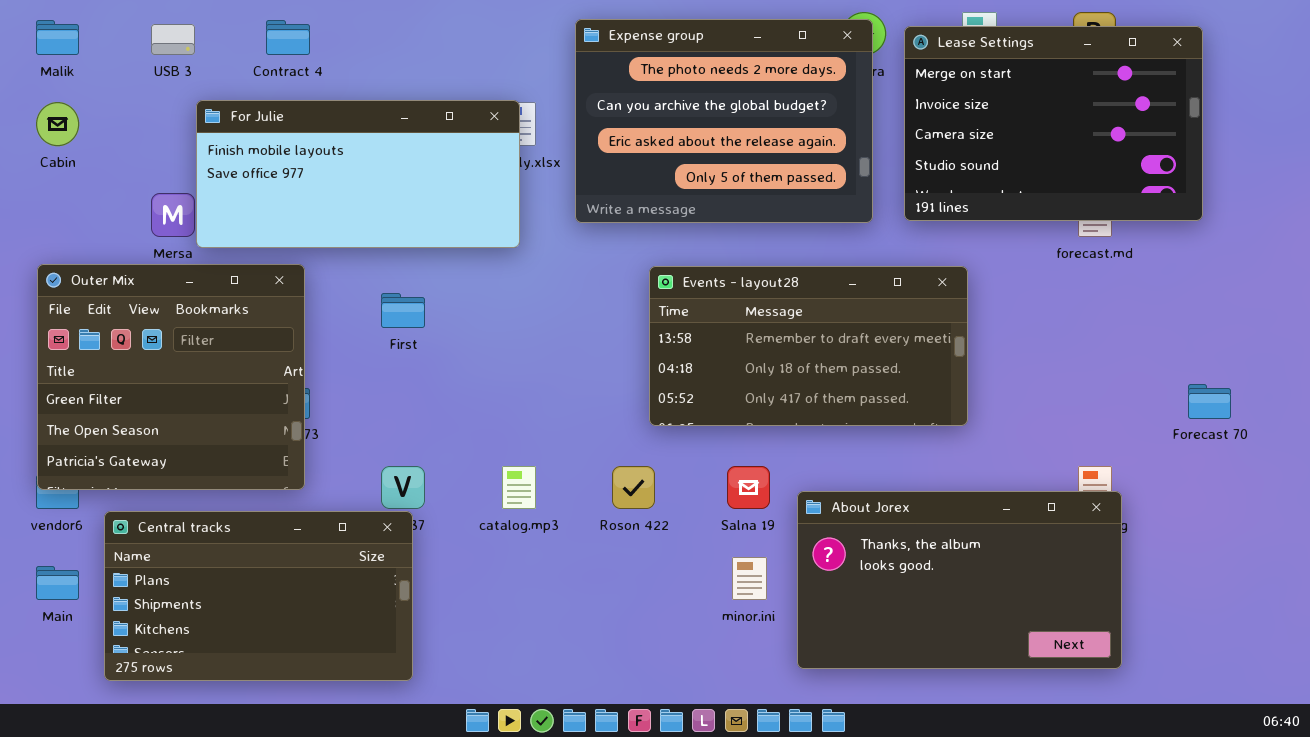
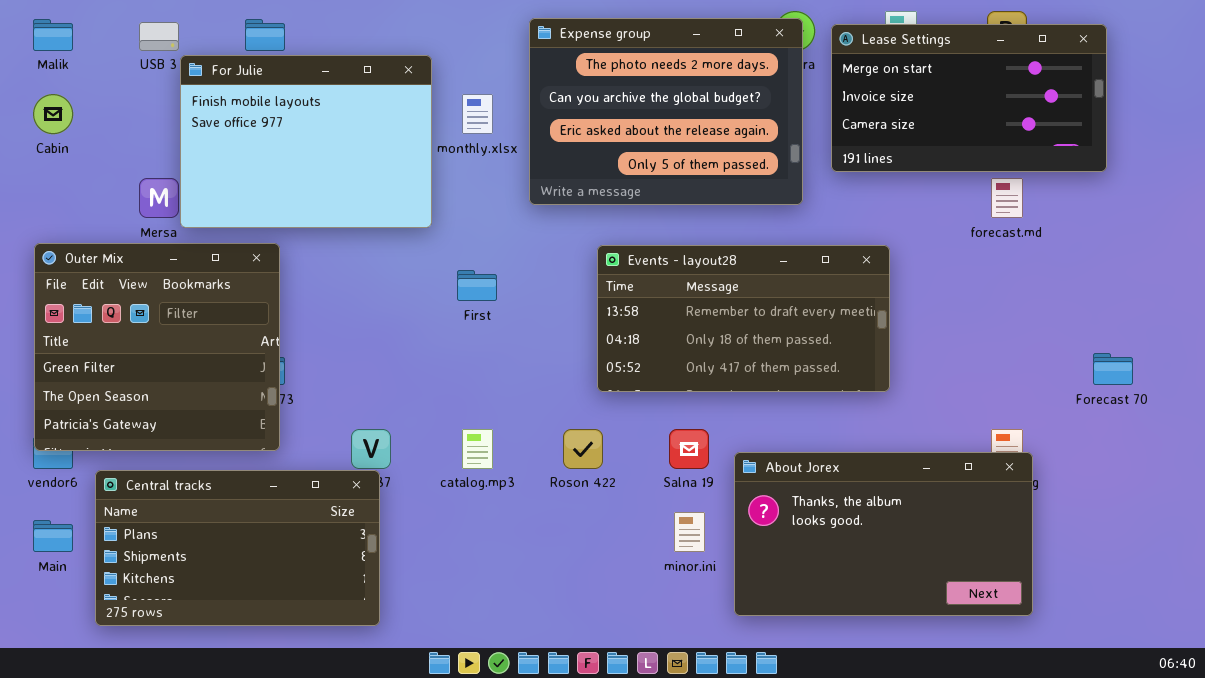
Lease Settings: [904,26,1203,221] -> [831,24,1107,172], resized
For Julie: [196,100,520,248] -> [180,55,432,228], resized
First: [381,293,425,328] -> [457,270,497,301], moved

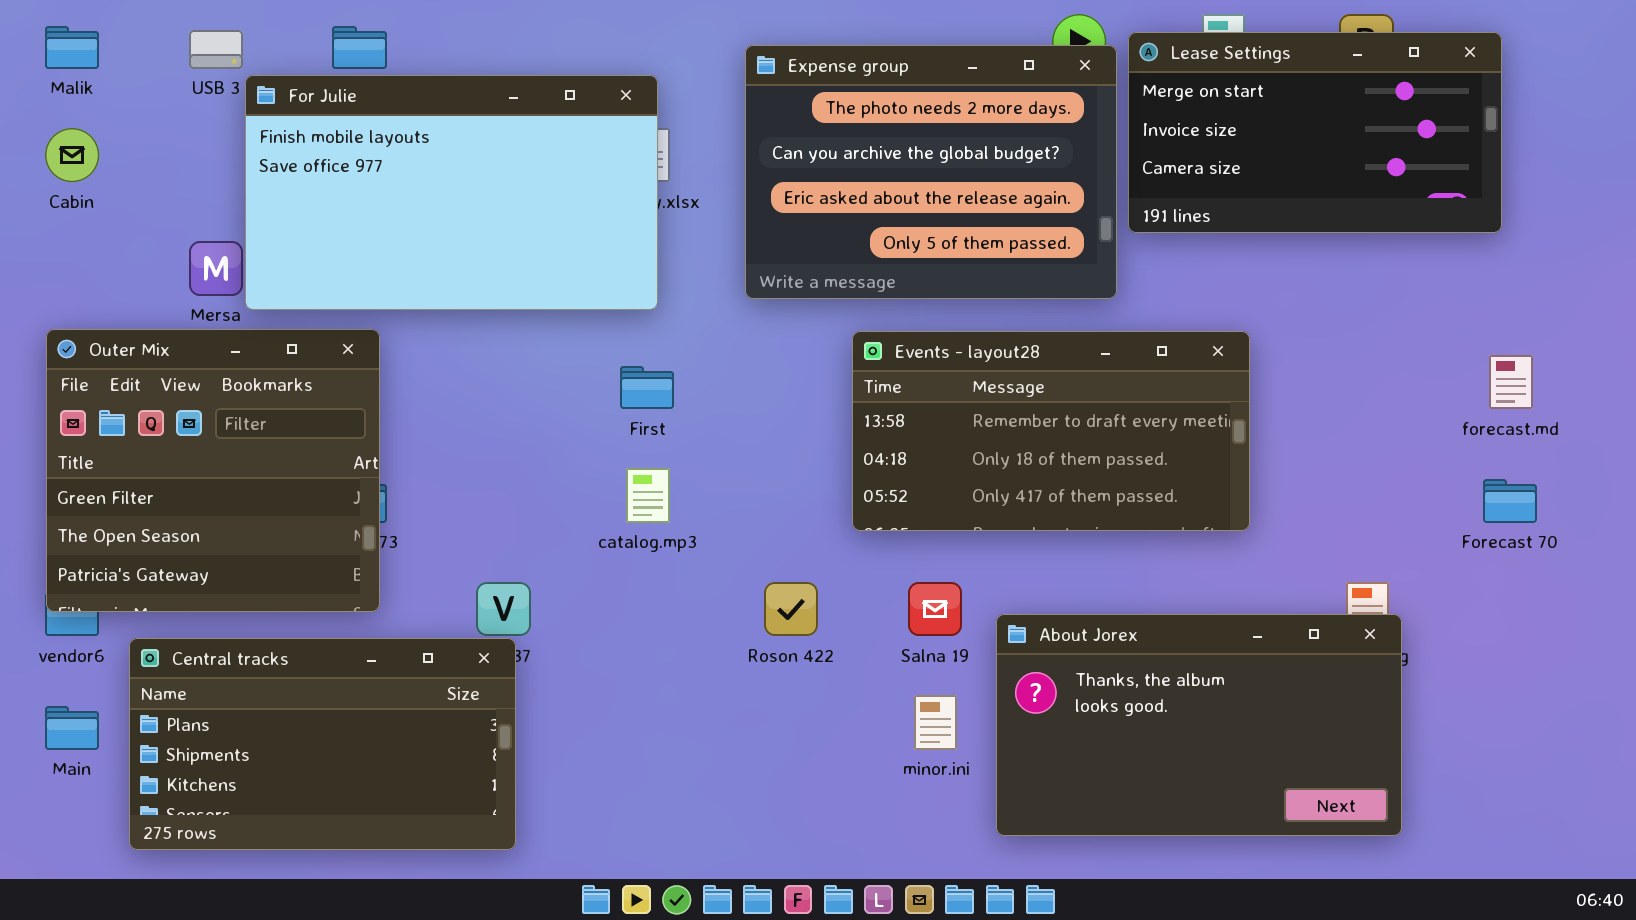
Expense group: [529,18,803,205] -> [745,45,1117,299], moved
For Julie: [180,55,432,228] -> [245,75,658,310], resized
forecast.md: [991,178,1023,218] -> [1489,355,1533,409], moved
Events - layout28: [597,245,890,392] -> [852,331,1250,531], moved
catalog.mp3: [462,429,493,469] -> [626,468,670,523], moved

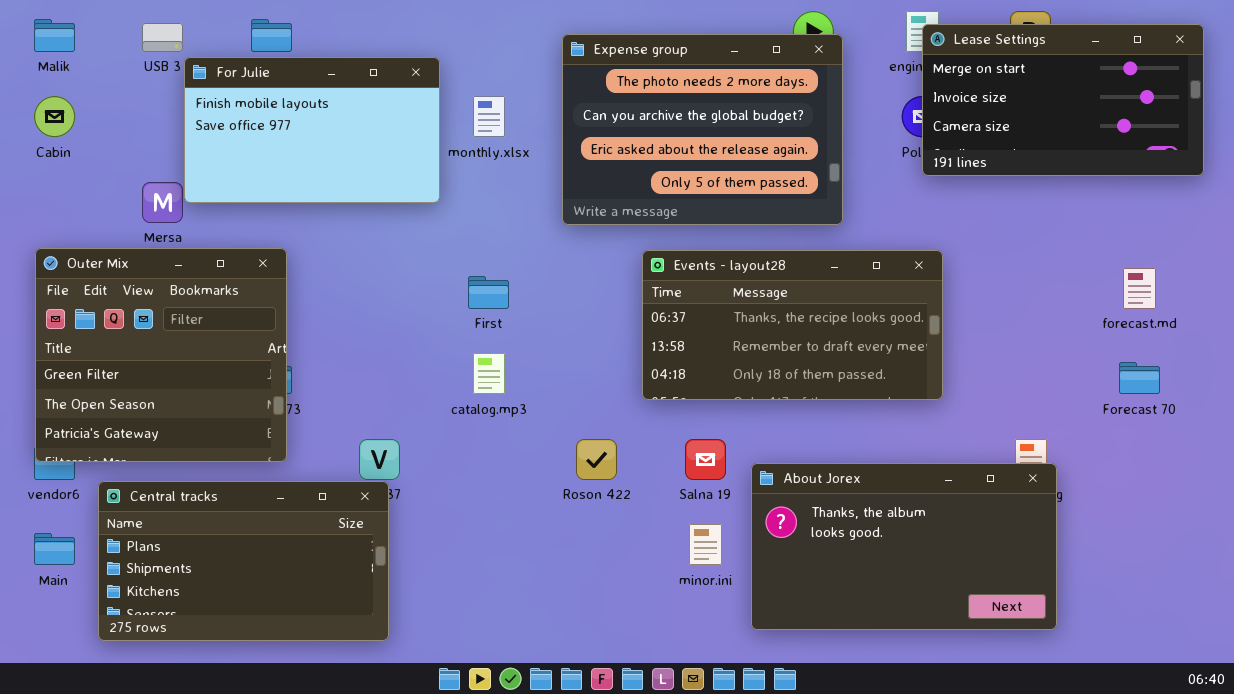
Lease Settings: [1128,32,1502,233] -> [922,24,1204,176], moved
For Julie: [245,75,658,310] -> [184,57,440,203], resized
Events - layout28: [852,331,1250,531] -> [642,250,943,400], scrolled up 1 row

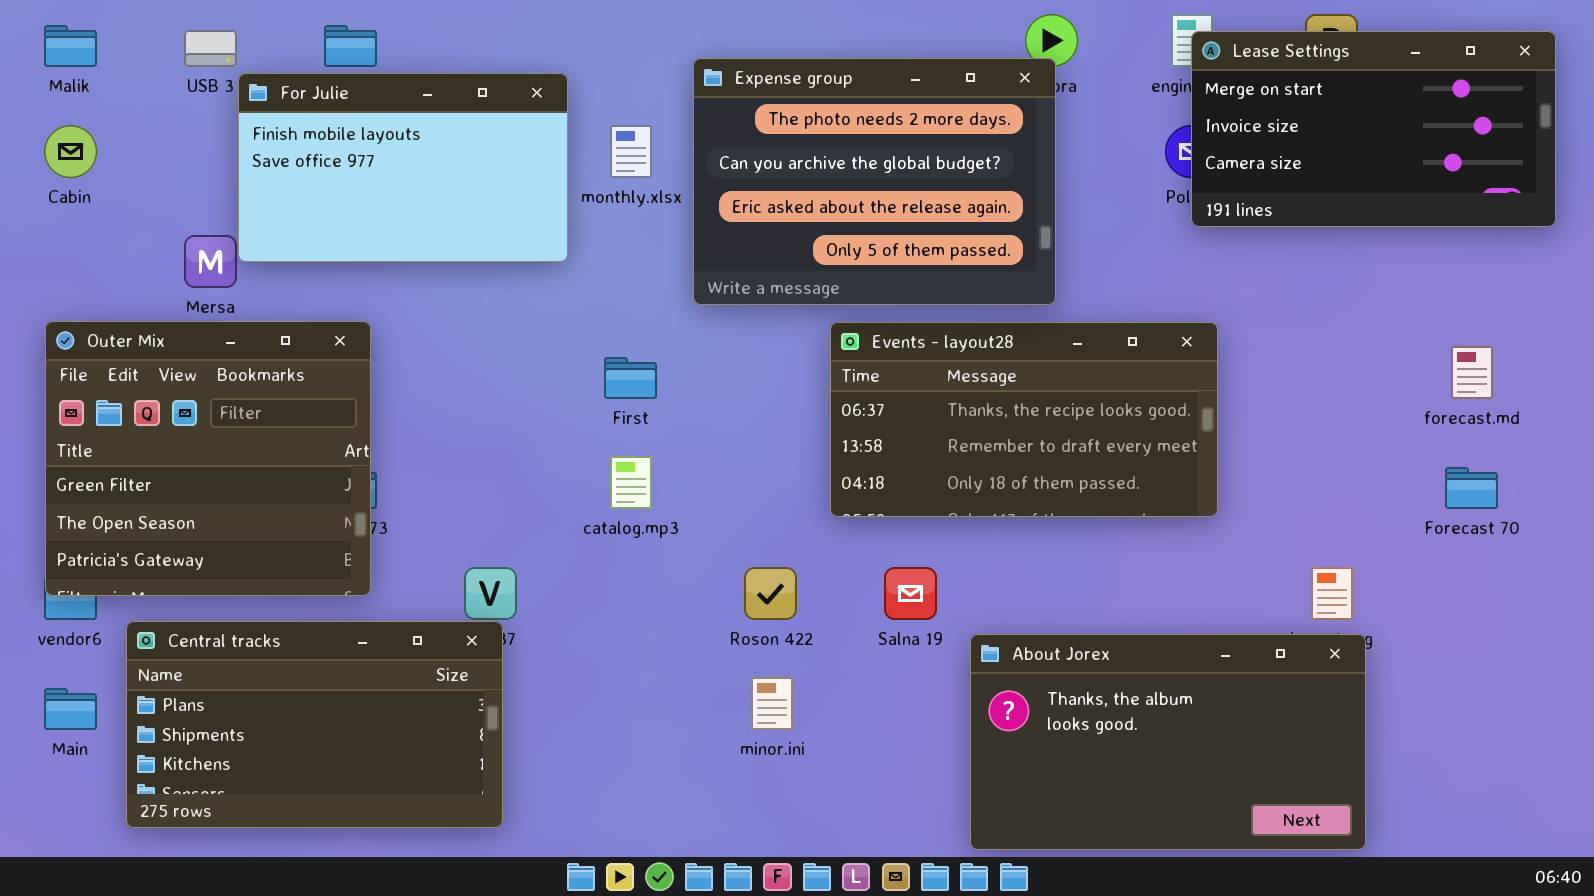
Expense group: [562,34,843,225] -> [693,58,1056,305], moved
About Jorex: [751,463,1057,630] -> [970,634,1366,850], moved
minor.ini: [689,524,722,565] -> [751,677,793,730], moved

